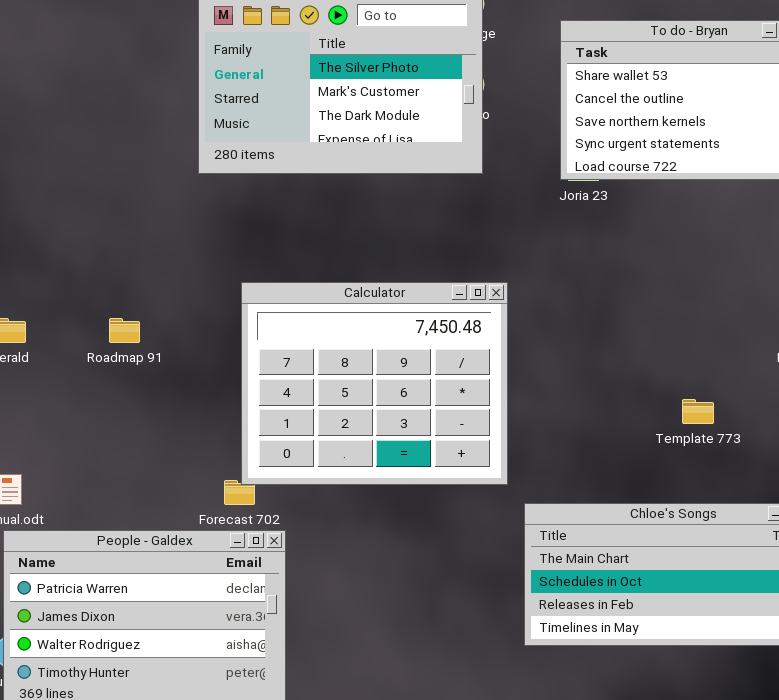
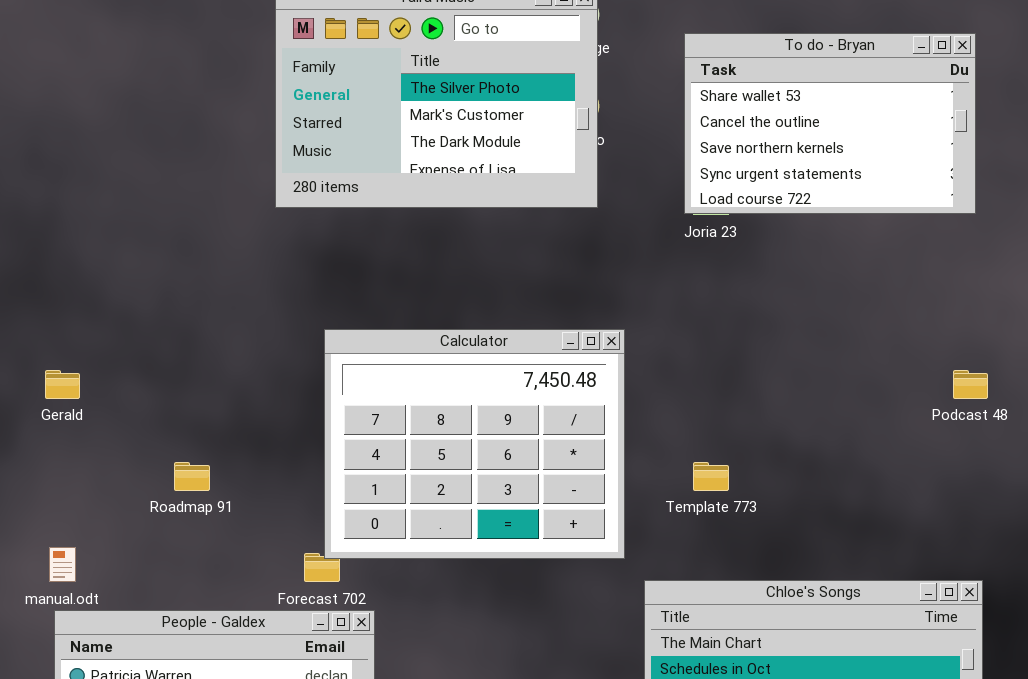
Roadmap 91: [109,318,140,343] -> [174,462,210,491], moved
Template 773: [682,399,714,424] -> [693,462,729,491], moved

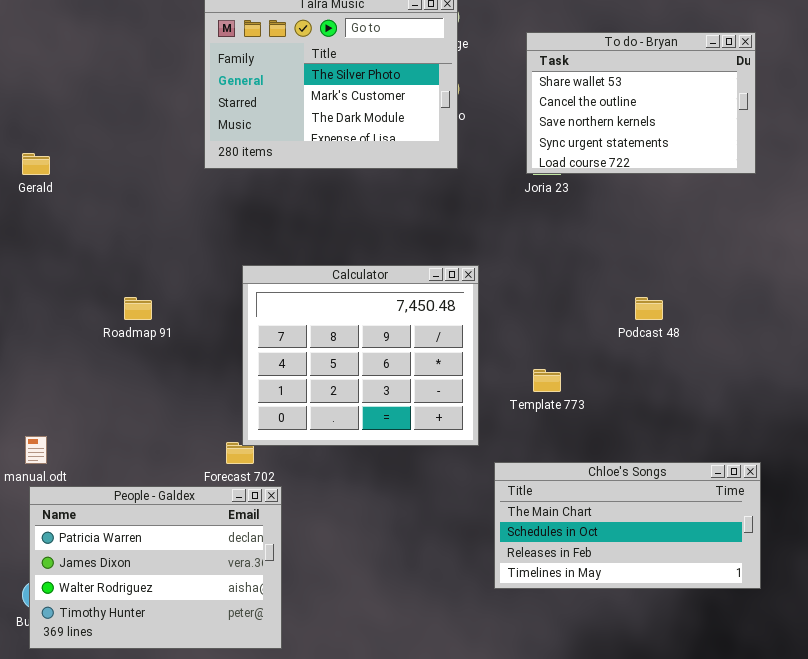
Gerald: [45,370,80,399] -> [22,153,50,175], moved
Podcast 48: [953,370,988,399] -> [635,297,663,320], moved
Roadmap 91: [174,462,210,491] -> [124,297,152,320], moved

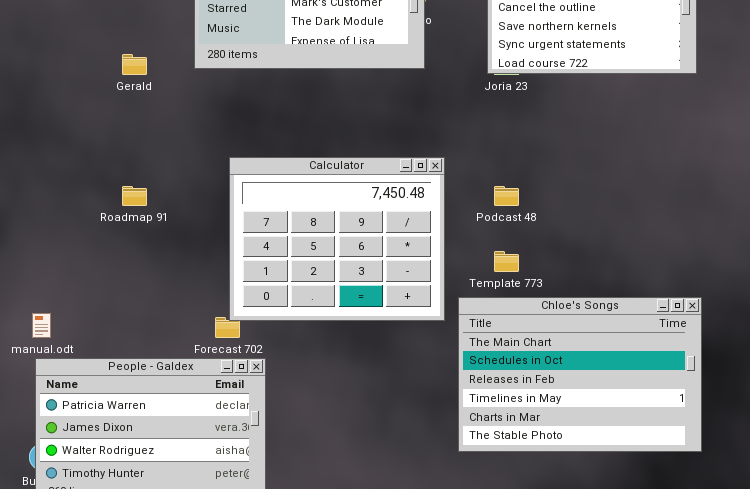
Gerald: [22,153,50,175] -> [122,54,147,75], moved
Podcast 48: [635,297,663,320] -> [494,186,519,206], moved
Chloe's Songs: [494,462,761,589] -> [458,297,702,452], resized

